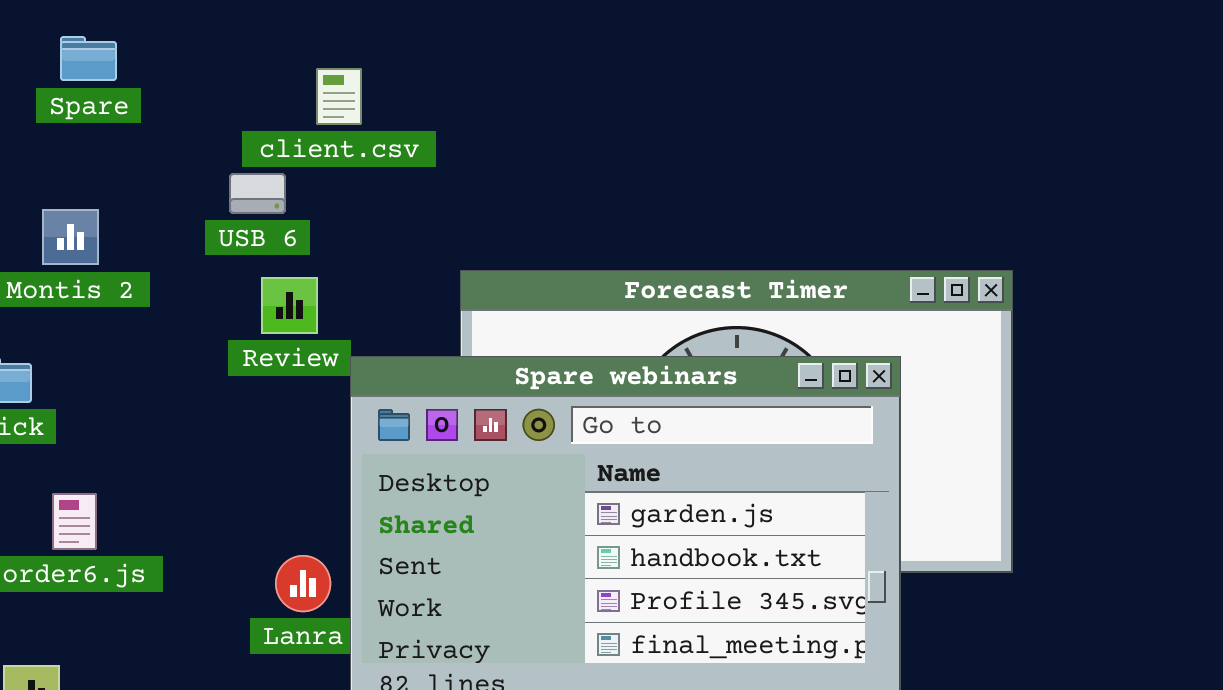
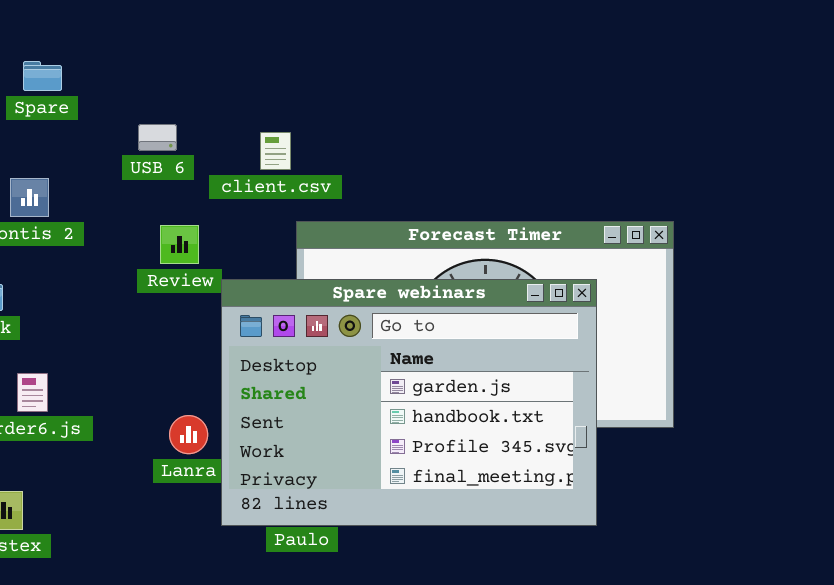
client.csv: [316,68,362,125] -> [260,132,291,170], moved
USB 6: [229,173,286,214] -> [138,124,177,151], moved

